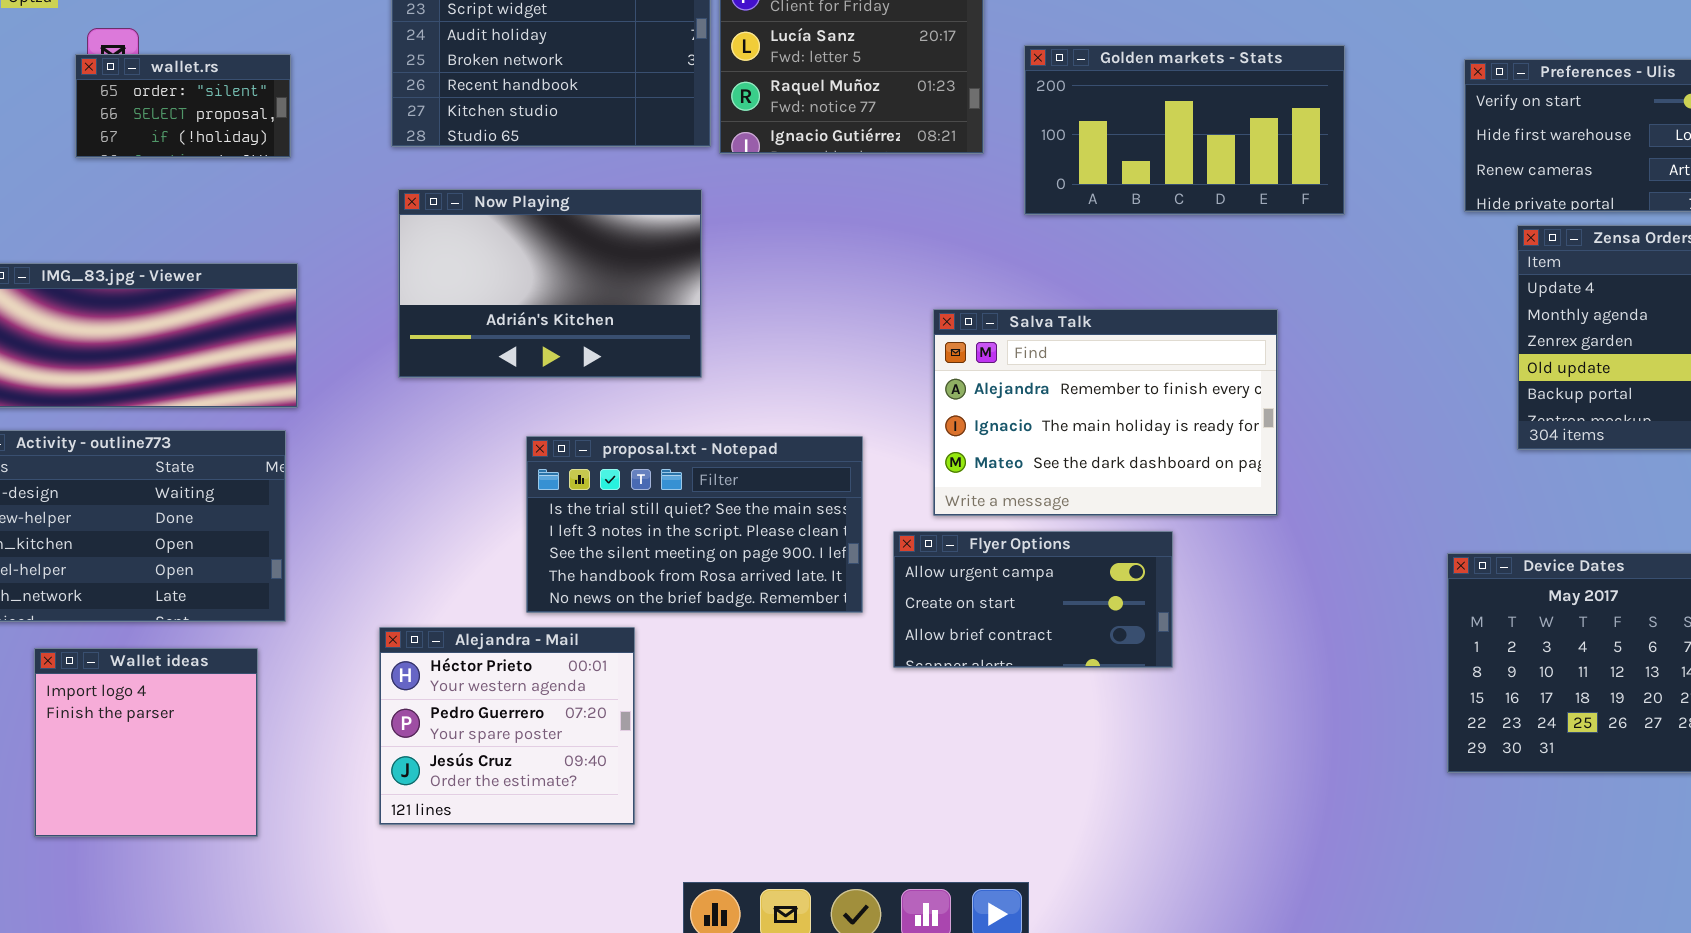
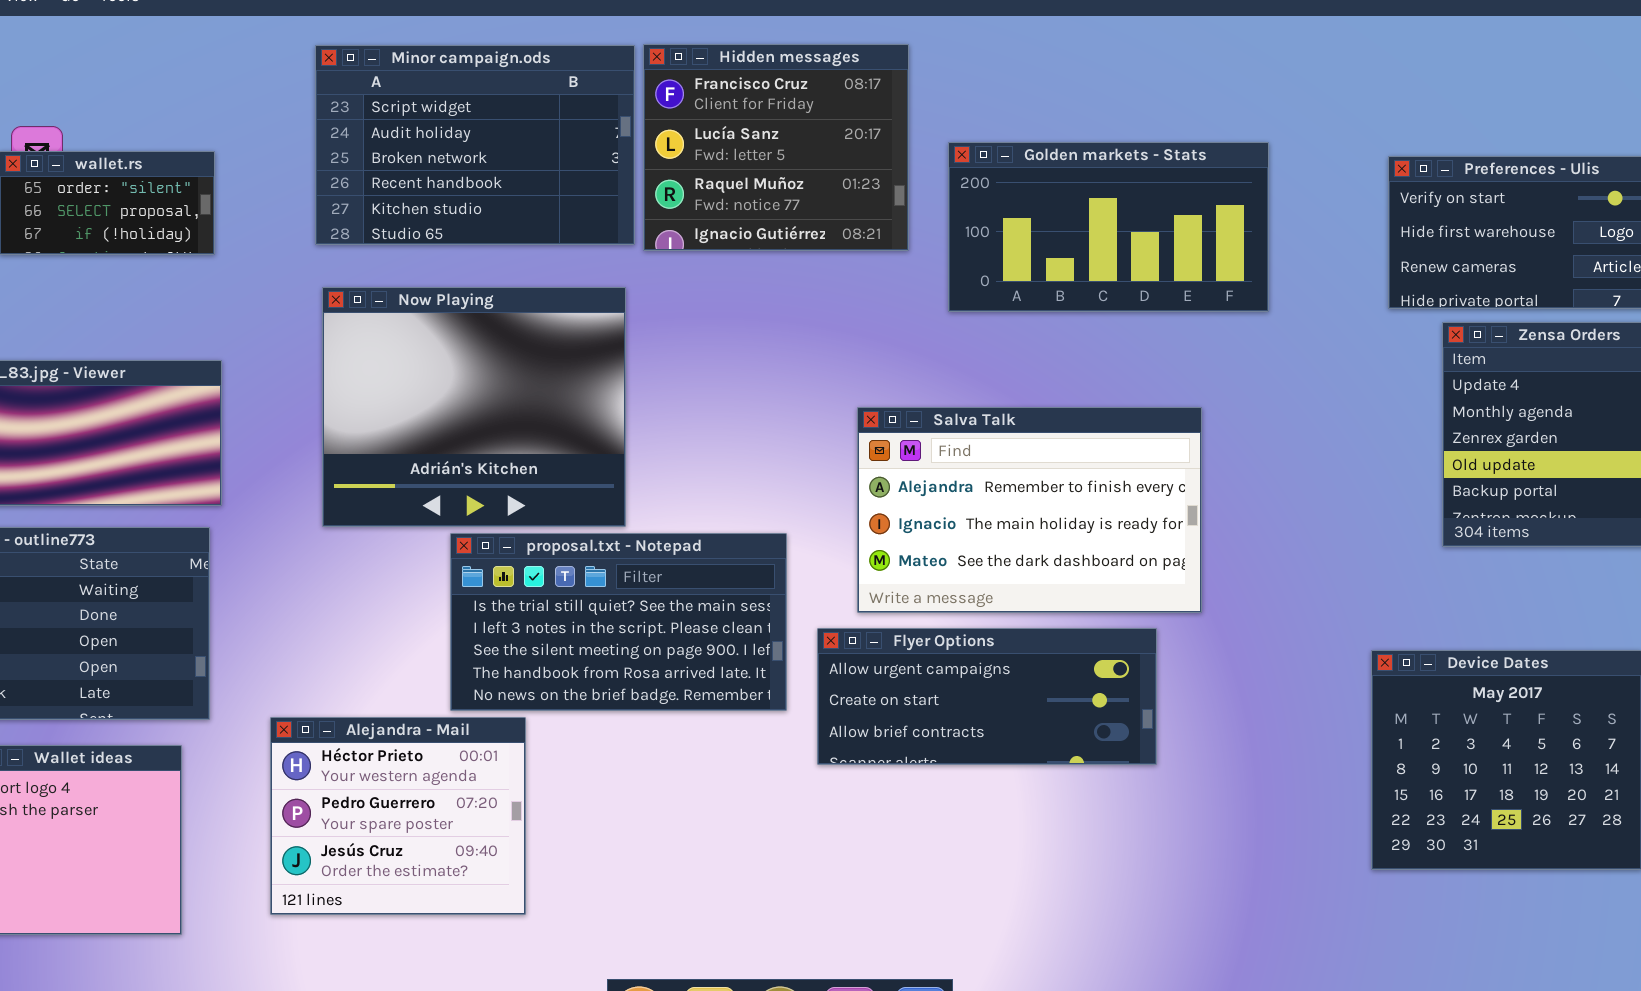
Now Playing: [398,189,702,378] -> [322,287,626,527], resized
Flyer Options: [893,531,1173,668] -> [817,628,1157,765], resized
Alejandra - Mail: [379,627,635,825] -> [270,717,526,915], moved

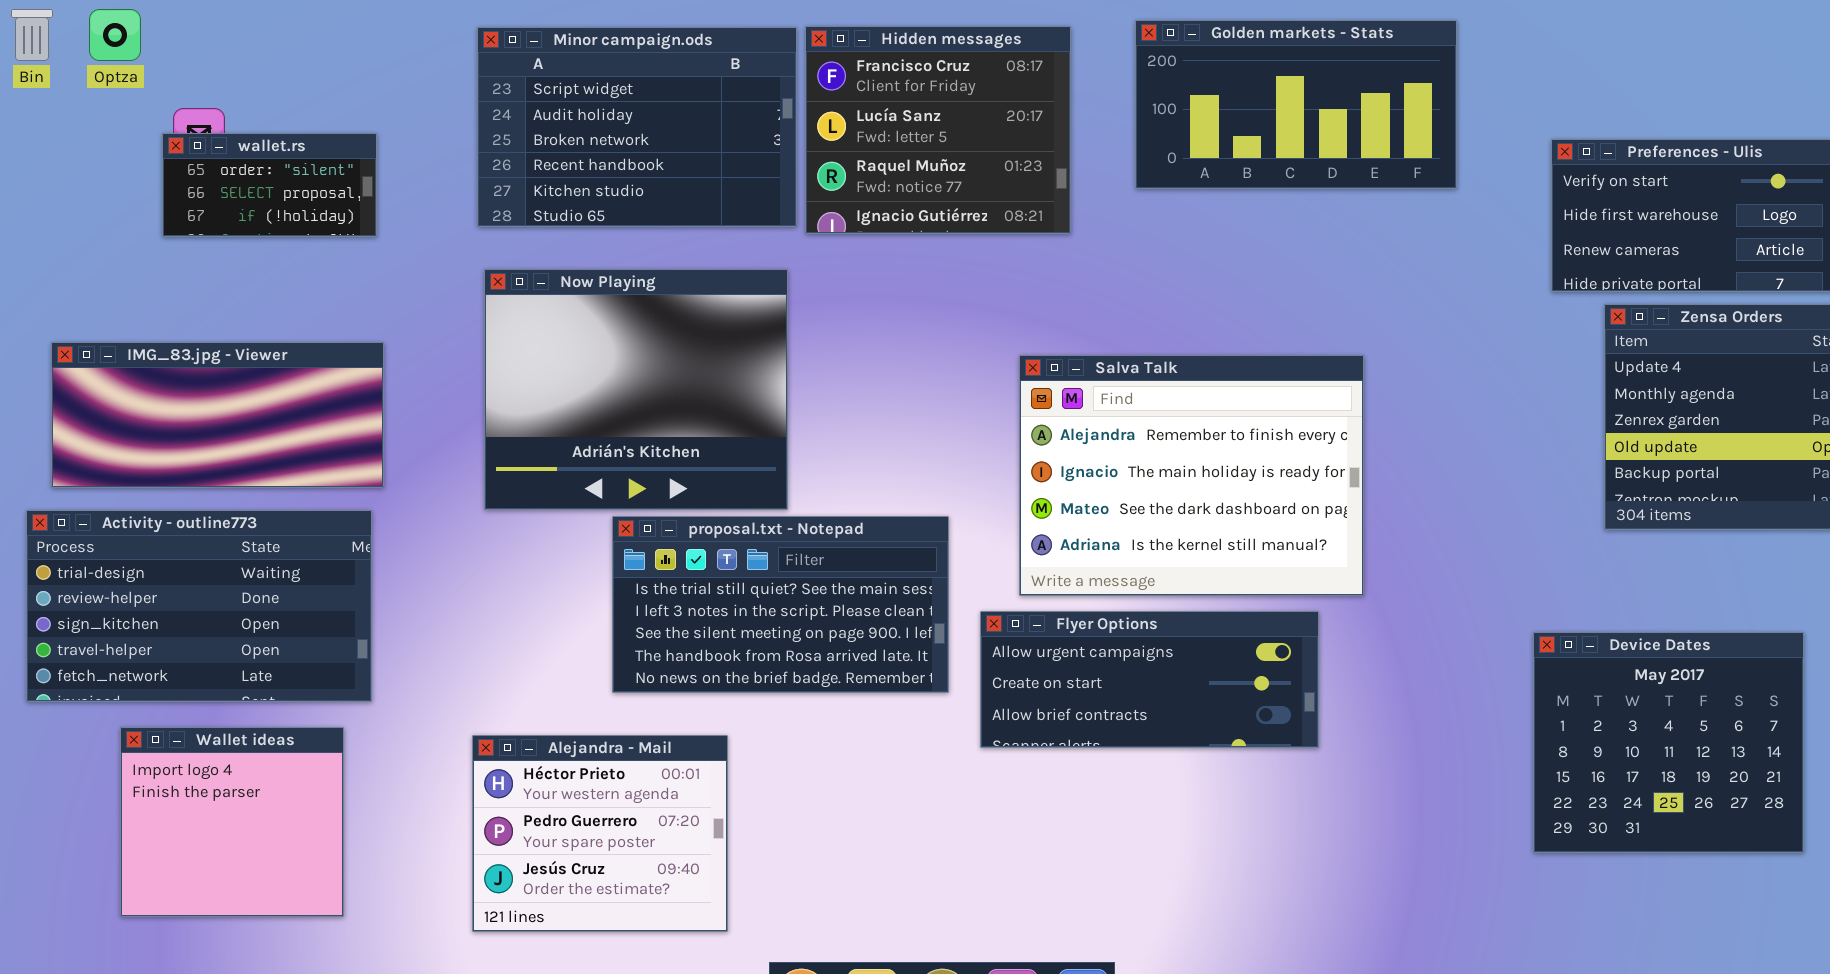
Golden markets - Stats: [948,142,1269,312] -> [1135,20,1457,189], moved
Salva Talk: [857,407,1202,613] -> [1019,355,1364,596], resized
Alejandra - Mail: [270,717,526,915] -> [472,735,728,932], moved

